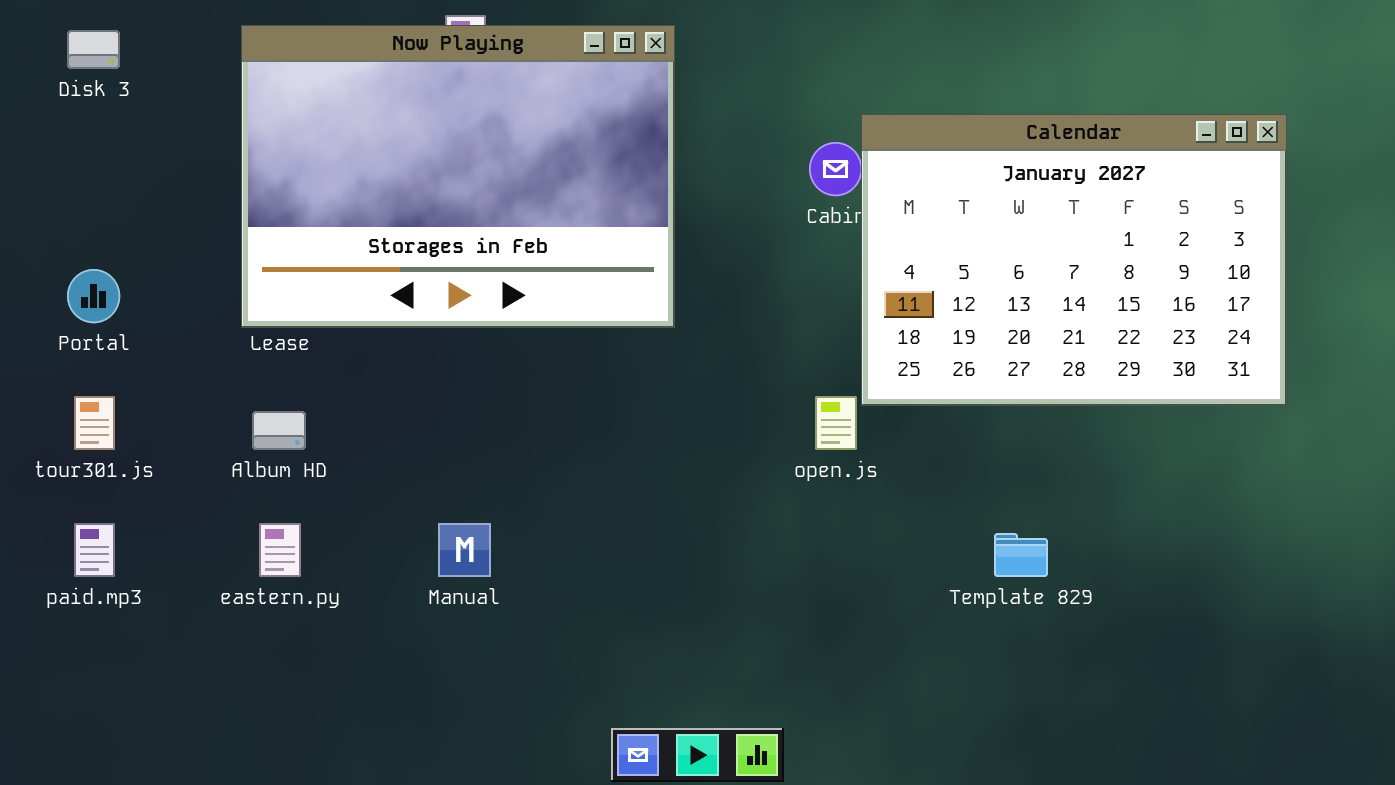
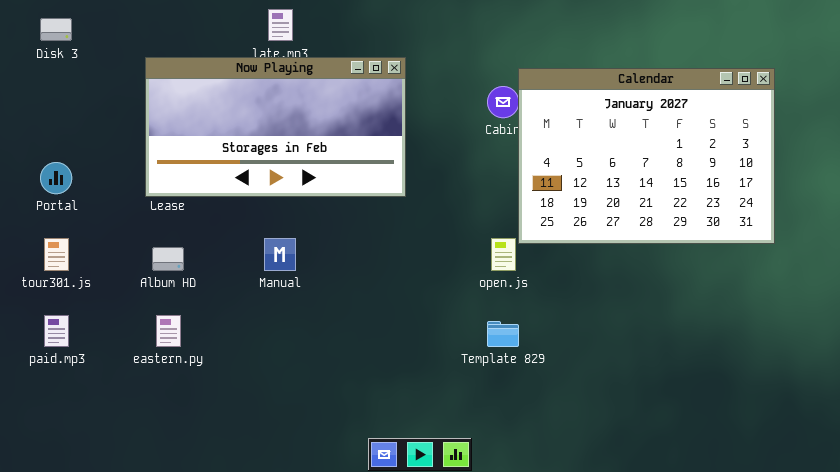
Now Playing: [241,25,675,328] -> [145,57,406,197], resized
Manual: [438,523,491,577] -> [264,238,296,271], moved
Template 829: [994,533,1048,577] -> [487,321,519,347], moved

